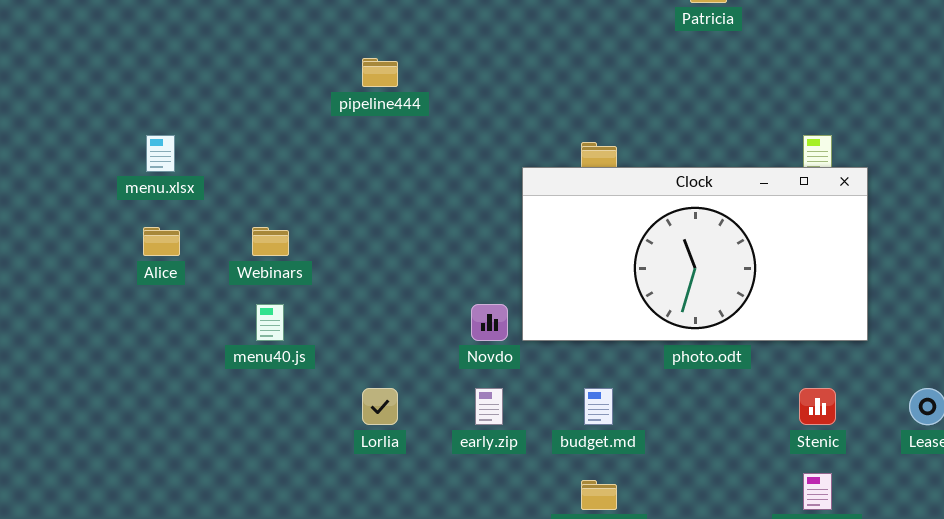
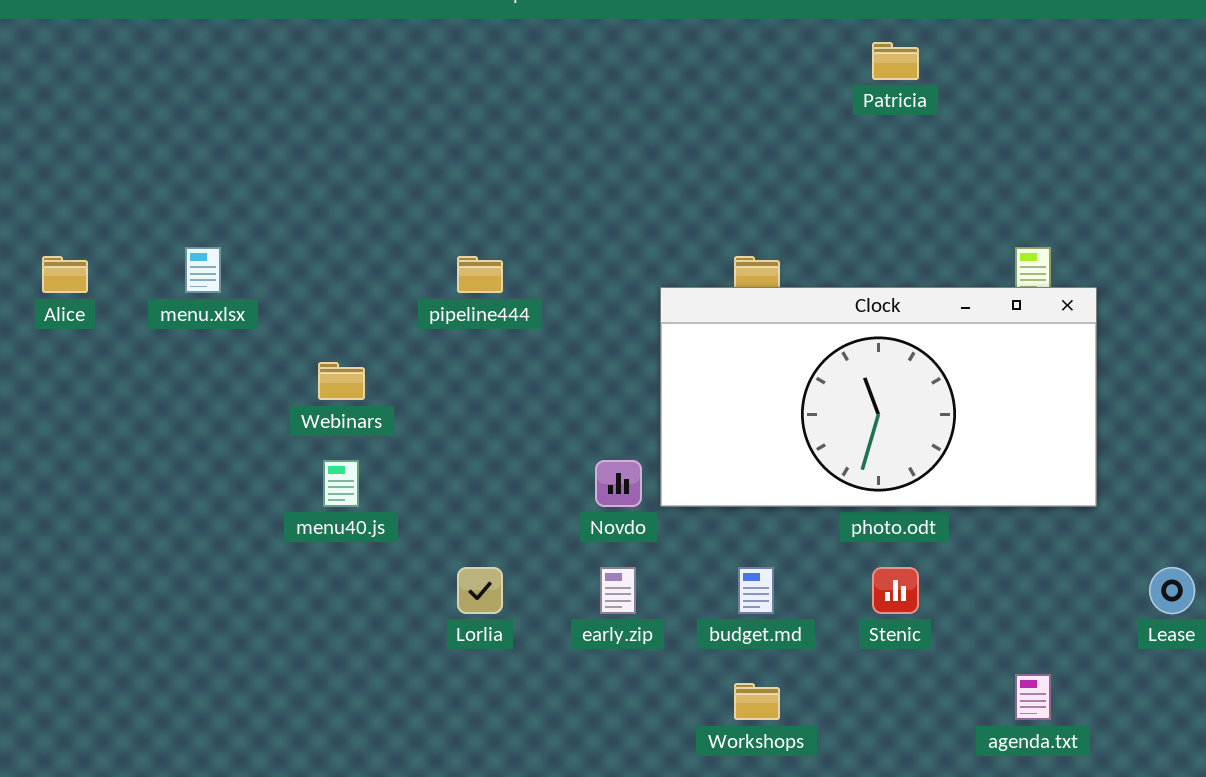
pipeline444: [362,58,398,87] -> [457,256,503,293], moved
Alice: [143,227,180,256] -> [42,256,88,293], moved
Stenic: [799,388,836,425] -> [872,567,919,614], moved

